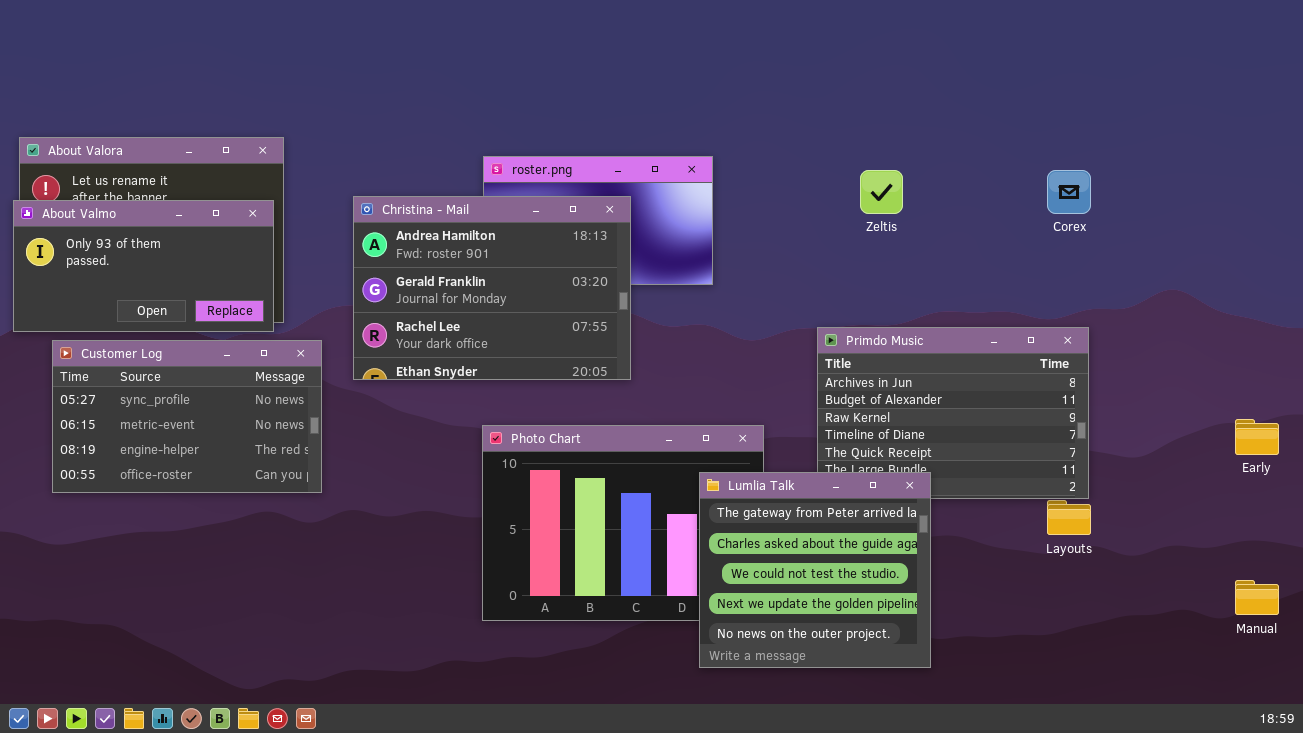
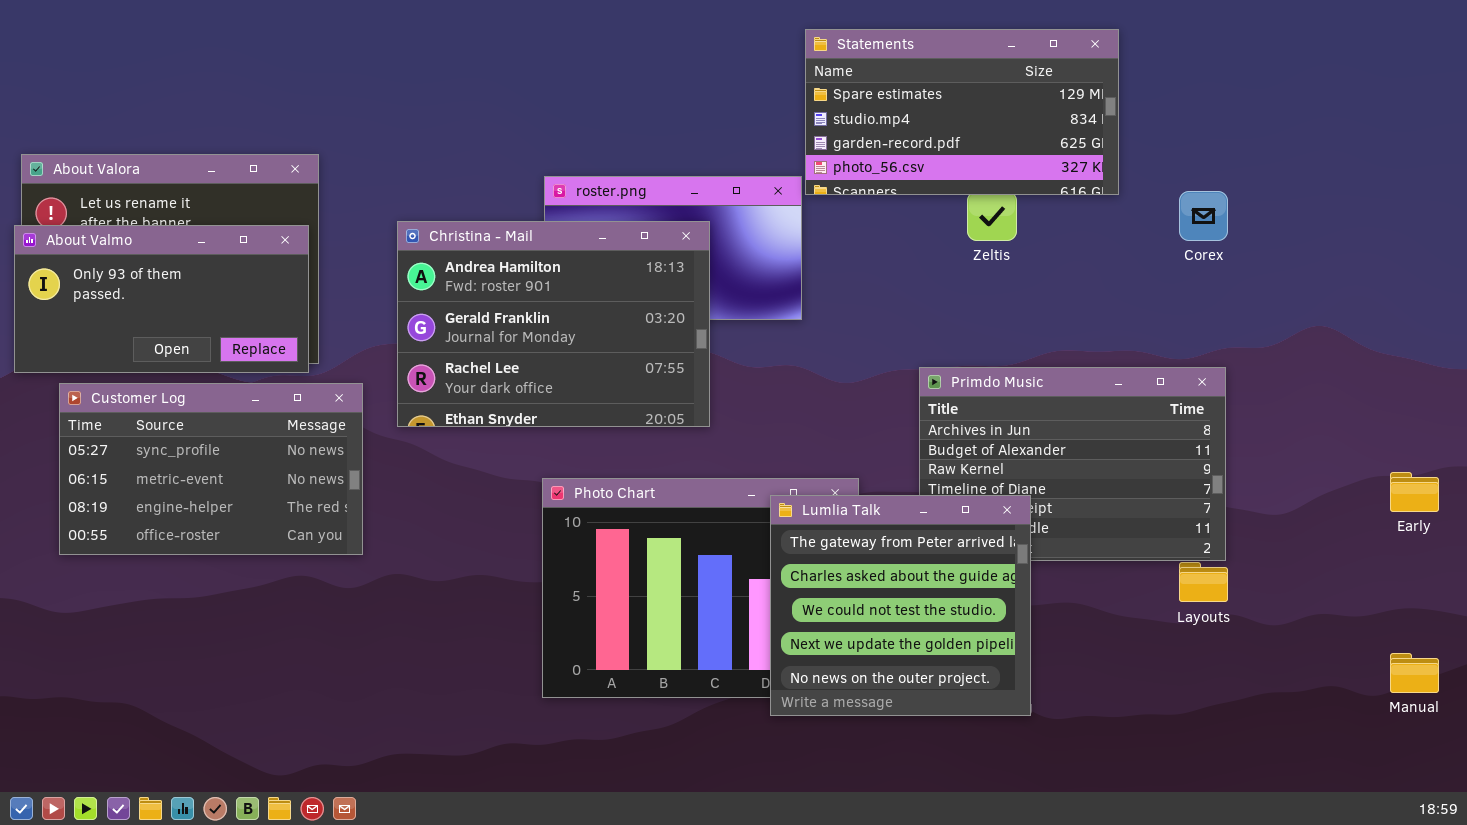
Statements: none -> [805,29,1119,195], opened
Lumlia Talk: [699,472,931,668] -> [770,495,1031,716], moved

